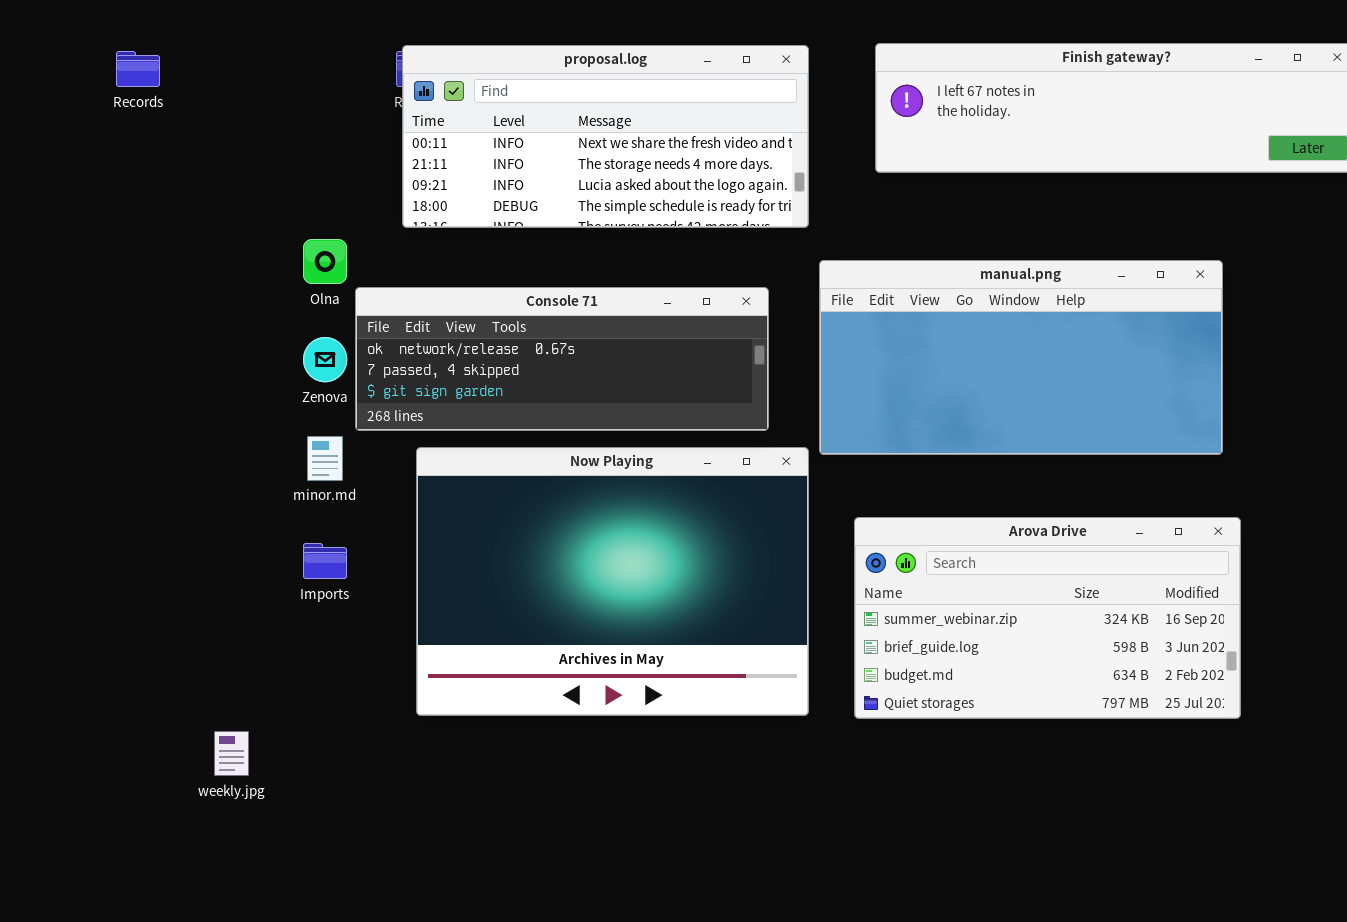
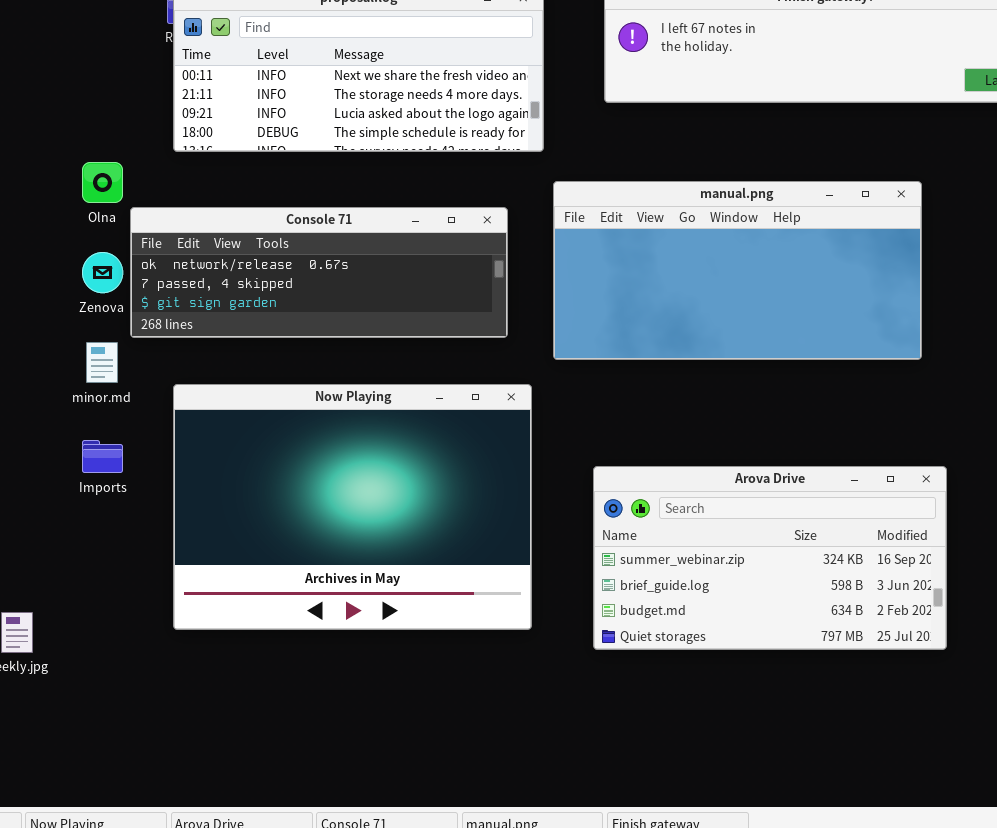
Now Playing: [416,447,809,716] -> [173,384,532,630], moved
Arova Drive: [854,517,1241,719] -> [593,466,947,650], moved

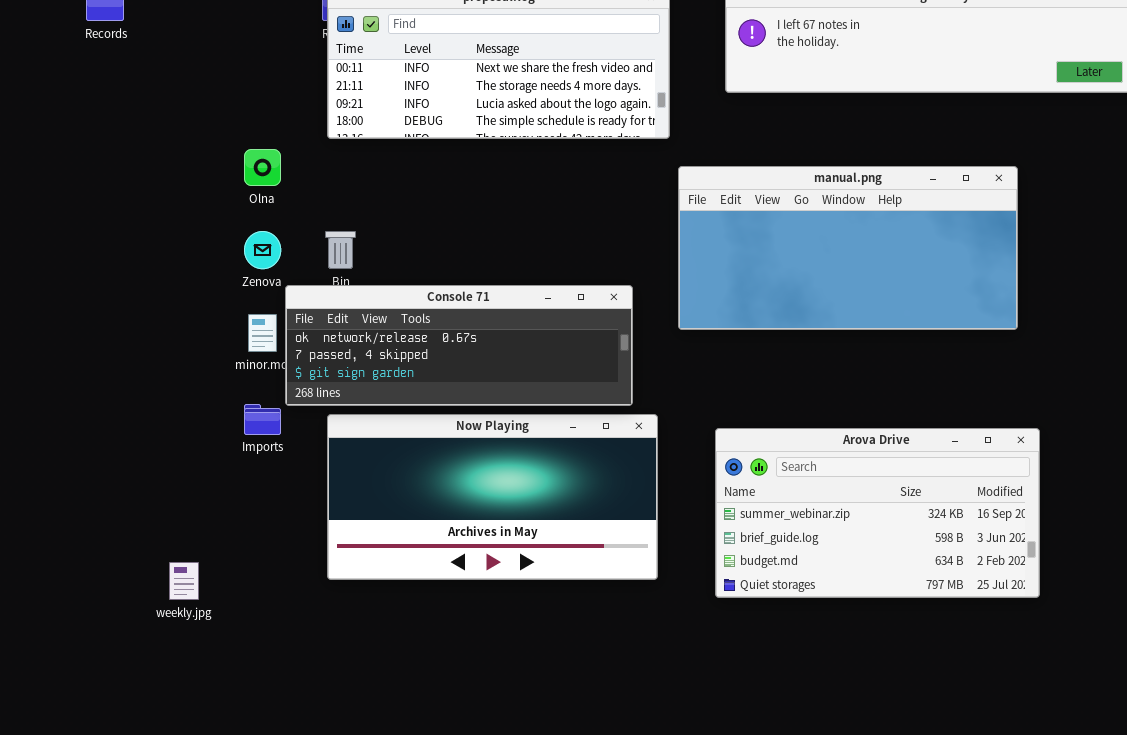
Console 71: [130,207,508,338] -> [285,285,633,406], moved
Now Playing: [173,384,532,630] -> [327,414,658,580], resized

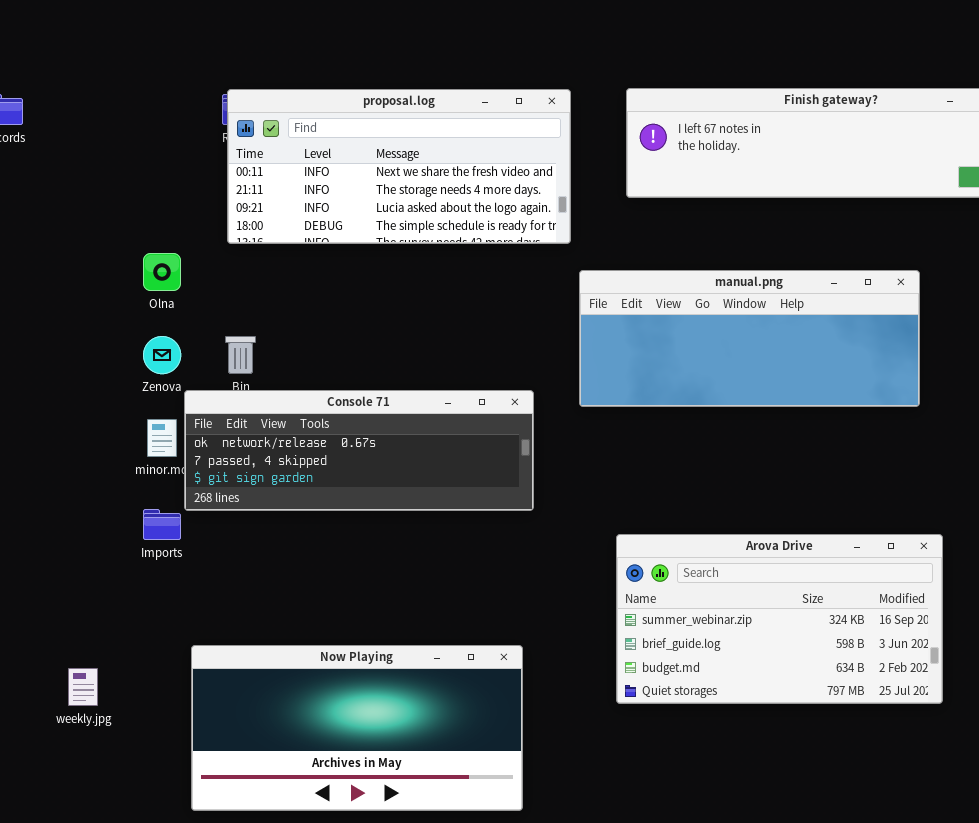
manual.png: [678,166,1018,330] -> [579,270,920,407], resized
Now Playing: [327,414,658,580] -> [191,645,523,811], moved

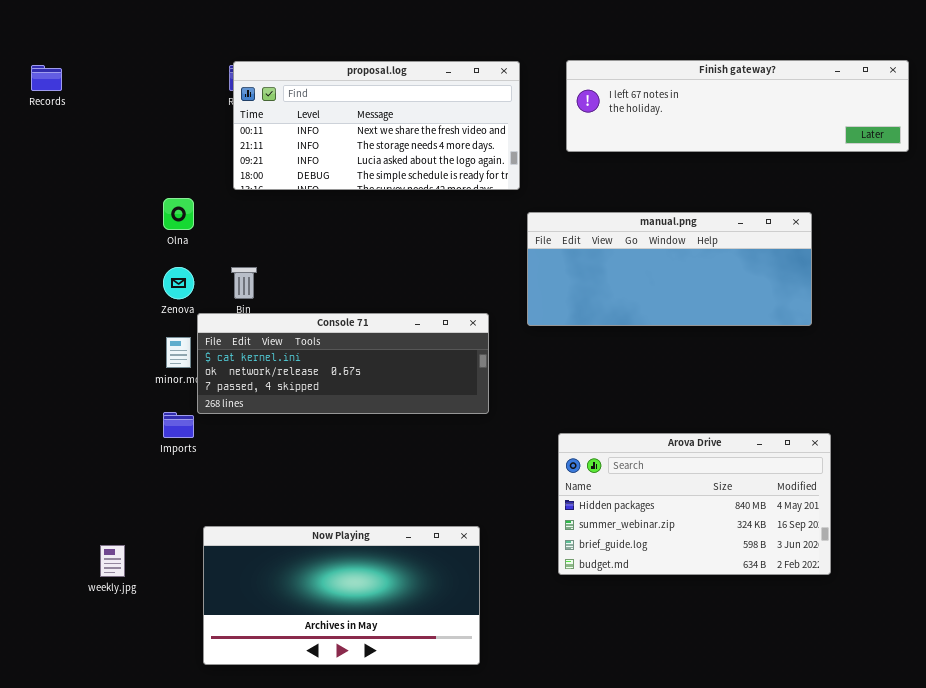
Console 71: [184,390,534,511] -> [197,313,489,414], scrolled up 1 row
Arova Drive: [616,534,943,704] -> [558,433,831,575], scrolled up 1 row

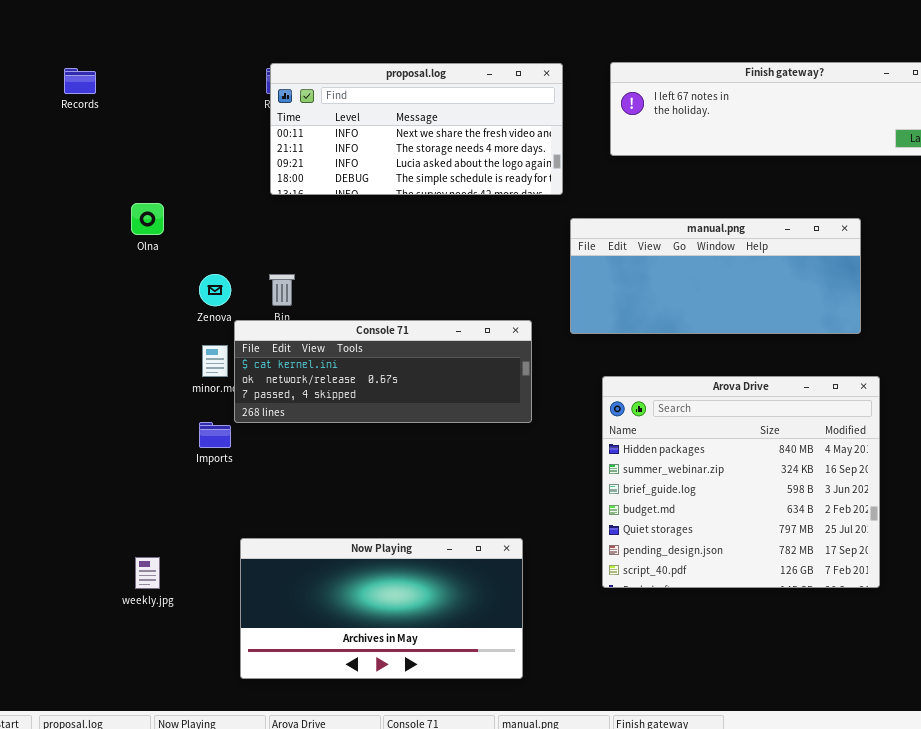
Olna: [163,198,194,230] -> [131,203,164,235], moved
Arova Drive: [558,433,831,575] -> [602,376,880,588], resized

